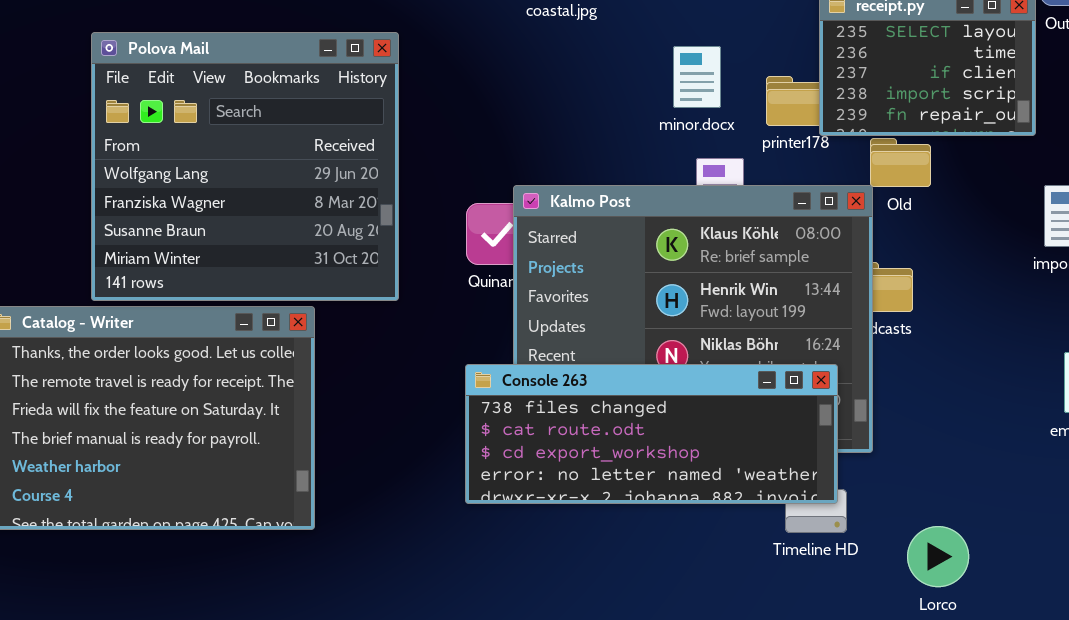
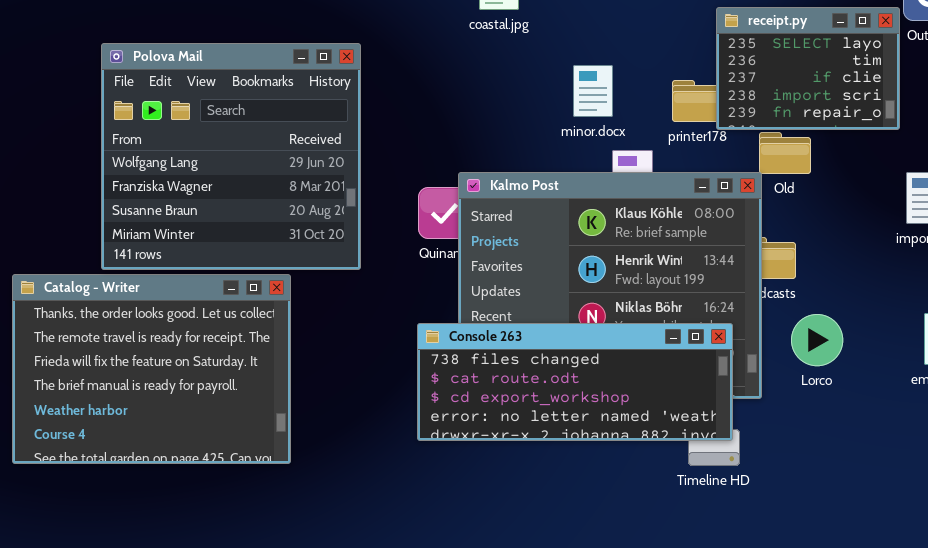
minor.docx: [673,46,721,108] -> [573,65,613,117], moved
Lorco: [907,526,969,587] -> [791,314,843,366], moved

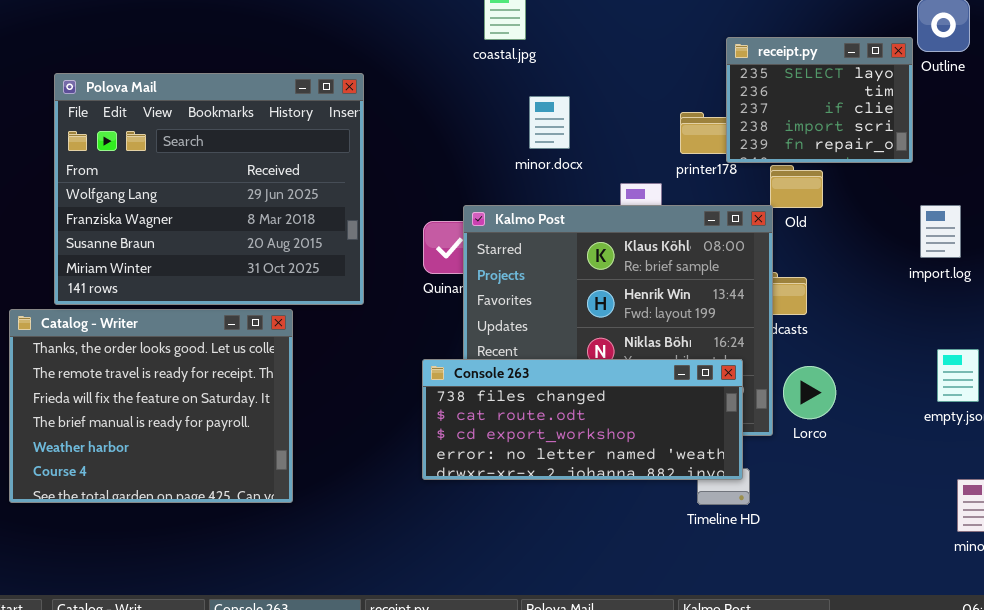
Polova Mail: [101,43,361,270] -> [54,73,364,305], resized
minor.docx: [573,65,613,117] -> [529,96,570,149], moved
Lorco: [791,314,843,366] -> [783,366,836,419], moved

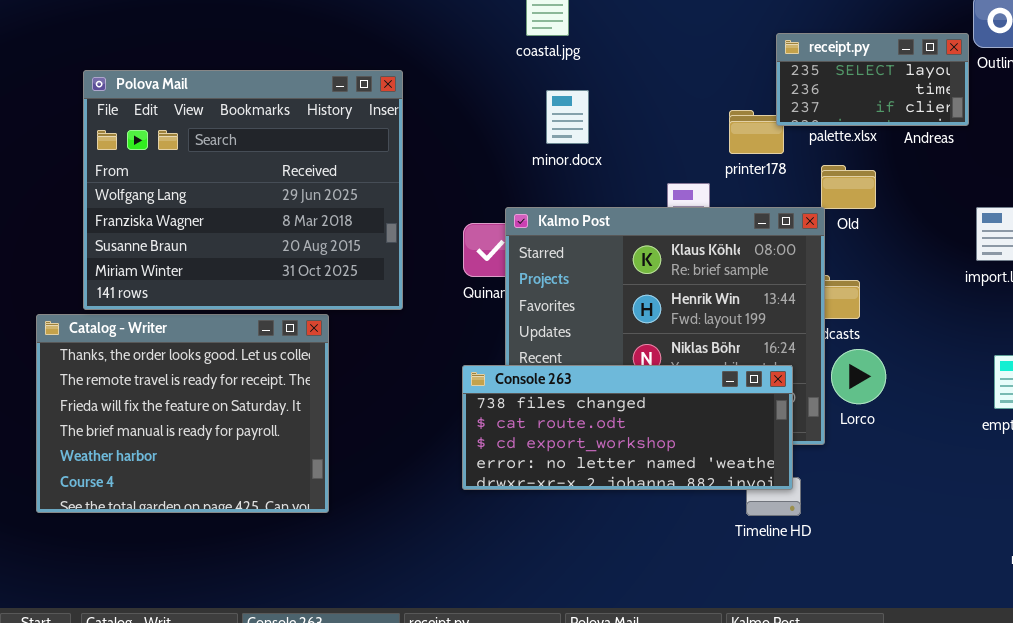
receipt.py: [726,37,913,163] -> [776,33,969,126], resized
minor.docx: [529,96,570,149] -> [546,90,589,144], moved
Lorco: [783,366,836,419] -> [831,349,886,404], moved

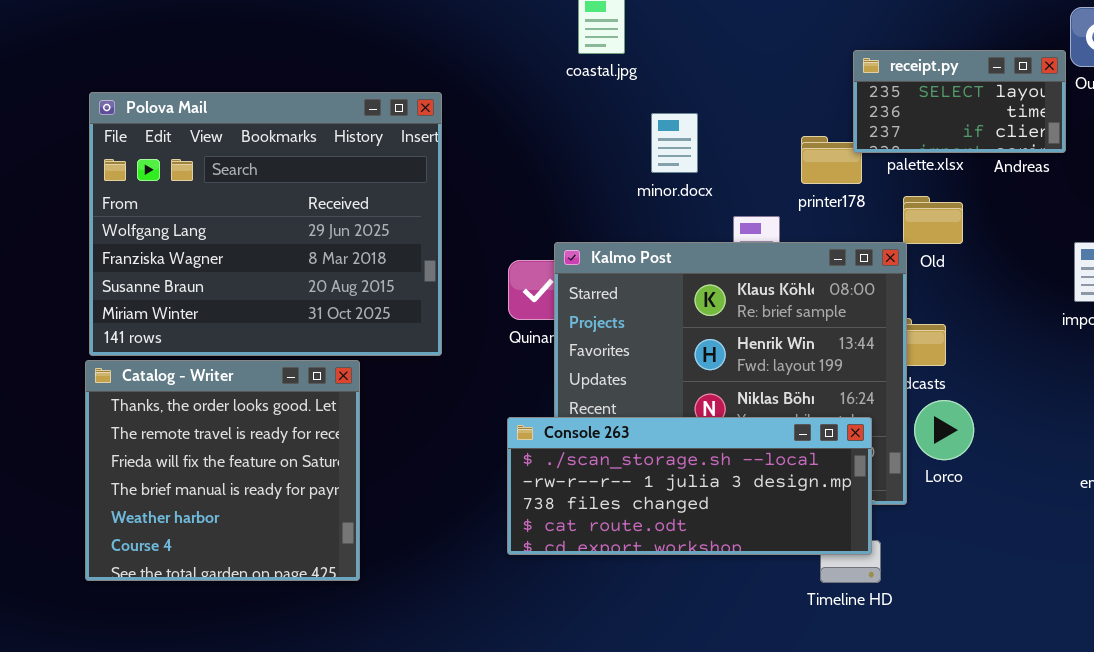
minor.docx: [546,90,589,144] -> [651,113,698,173], moved
Catalog - Writer: [36,314,329,513] -> [85,360,360,581], resized
Console 263: [462,365,793,490] -> [507,417,872,555], scrolled up 2 rows

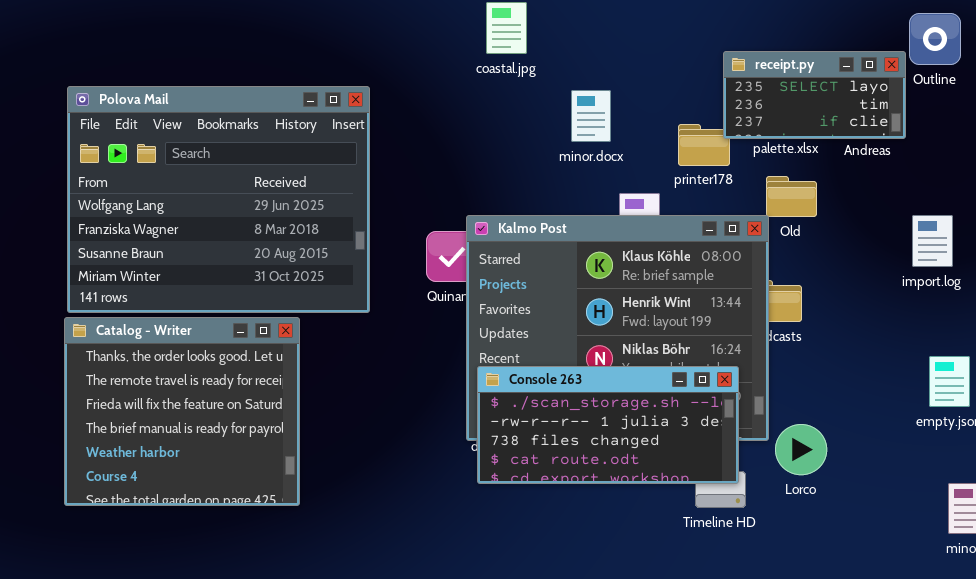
minor.docx: [651,113,698,173] -> [571,90,611,142], moved
Lorco: [914,400,974,460] -> [775,424,827,475], moved
Console 263: [507,417,872,555] -> [477,366,739,484], resized

